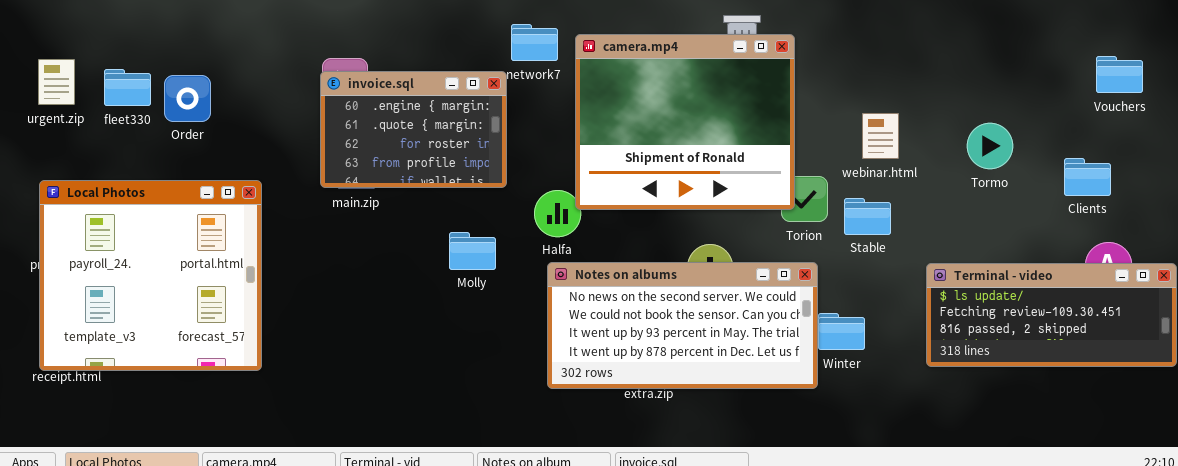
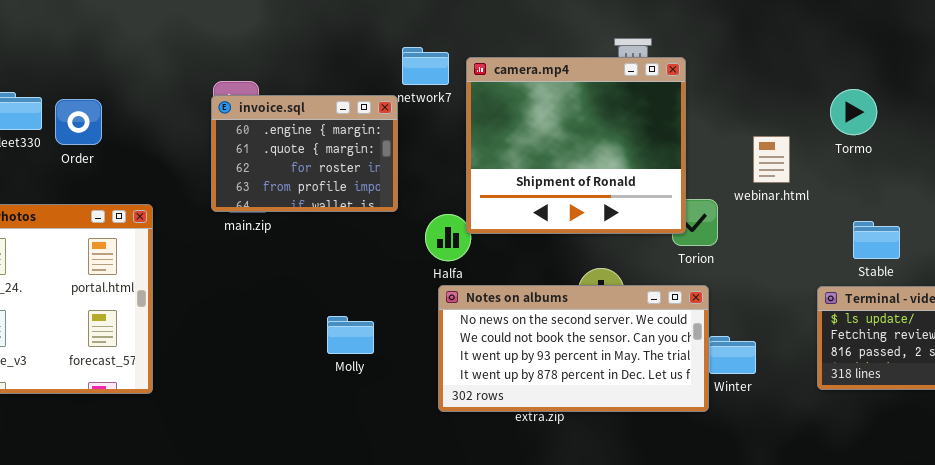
Tormo: [967,123,1013,169] -> [830,89,877,135], moved
Stable: [844,198,891,235] -> [853,221,900,259], moved
Molly: [449,232,496,270] -> [327,316,374,354], moved

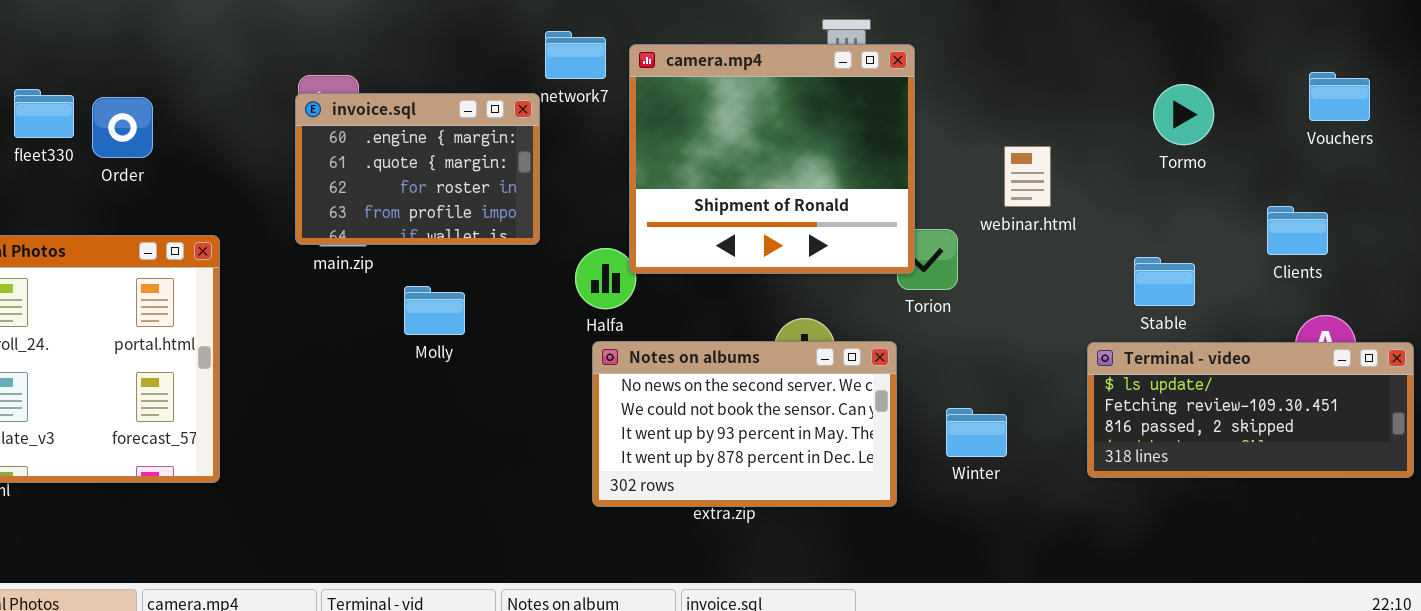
Tormo: [830,89,877,135] -> [1153,84,1214,145], moved
Notes on albums: [438,285,709,412] -> [592,341,897,507], resized
Molly: [327,316,374,354] -> [404,286,465,335], moved

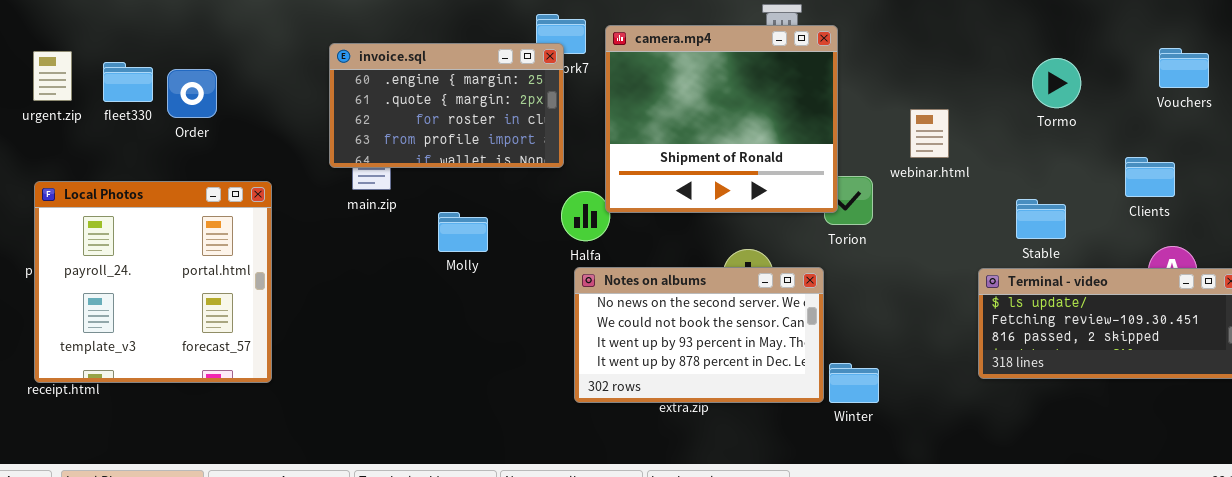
invoice.sql: [295,93,540,245] -> [329,43,564,168], moved, resized
Molly: [404,286,465,335] -> [438,212,488,252], moved
Winter: [946,408,1007,457] -> [829,363,879,403], moved

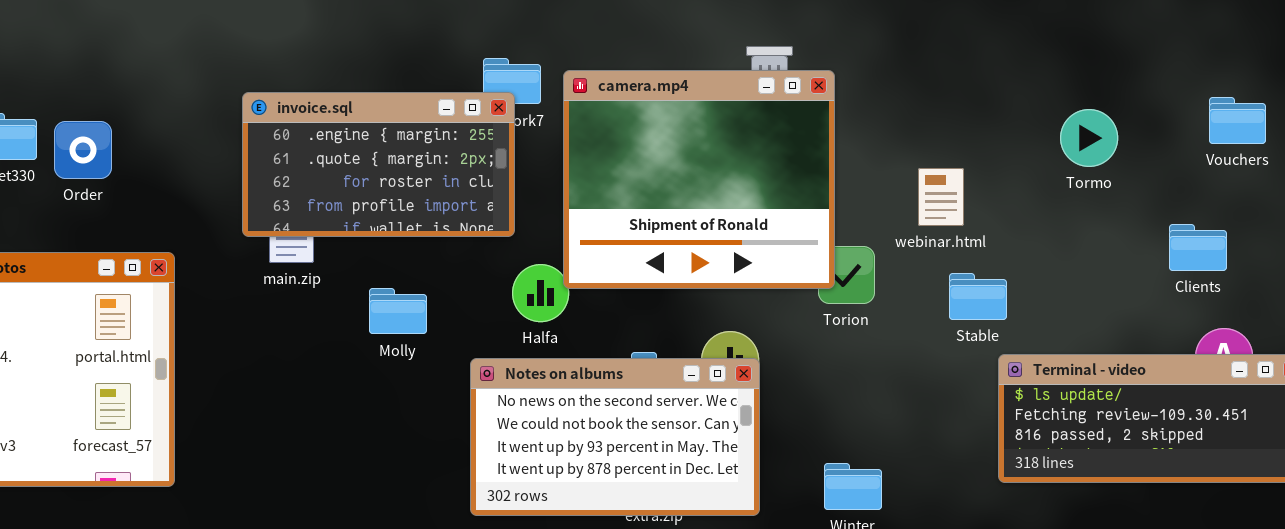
Stable: [1016,199,1066,239] -> [949,273,1007,320], moved
Notes on albums: [574,267,824,403] -> [470,358,760,516], moved

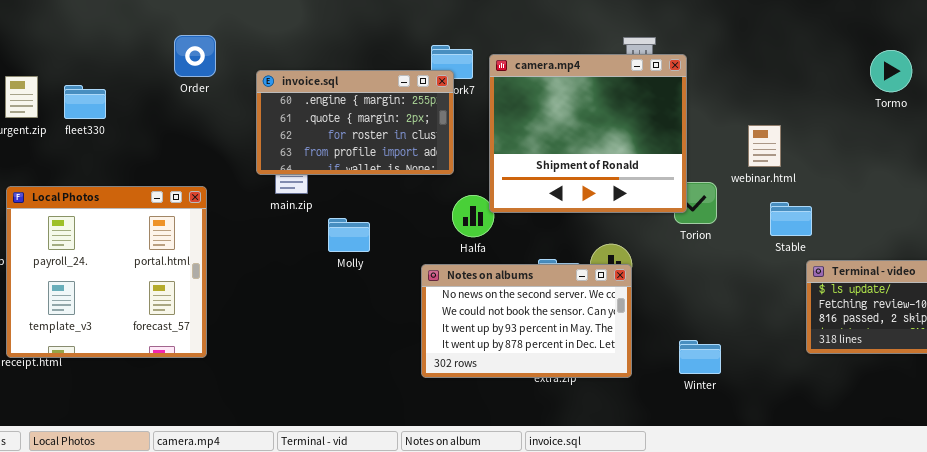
Tormo: [1060,109,1118,167] -> [870,50,912,92], moved
Order: [54,121,112,179] -> [174,35,216,77], moved
Molly: [369,288,427,334] -> [328,218,370,252], moved

